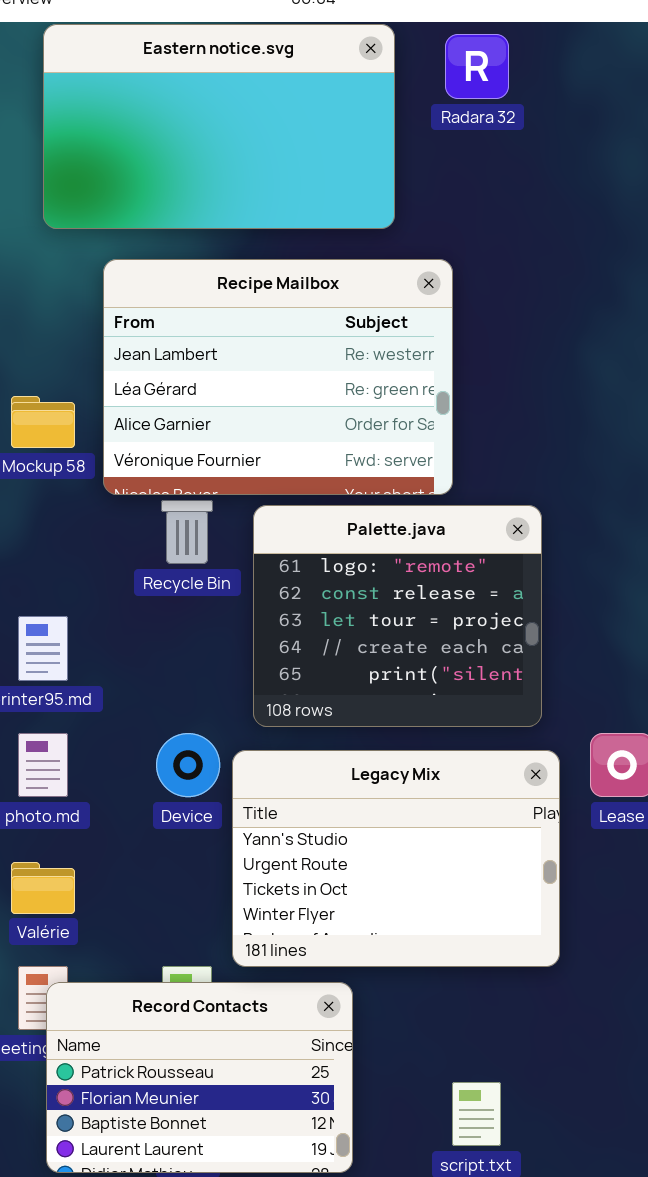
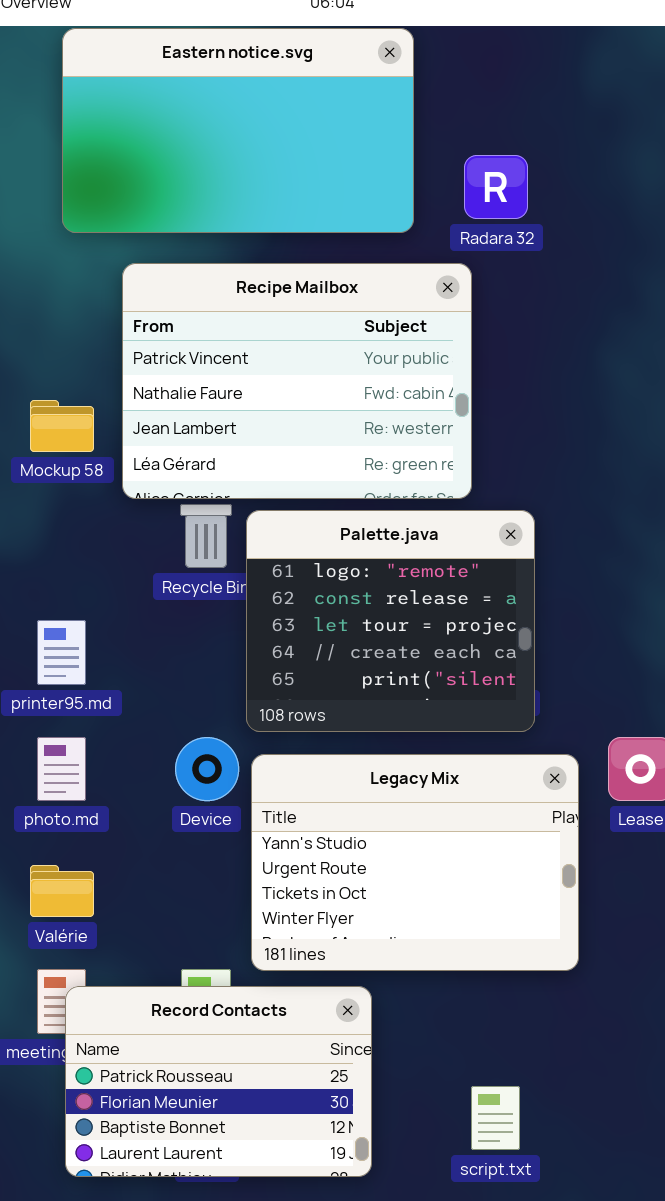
Radara 32: [445,34,509,99] -> [464,155,528,219], moved
Recipe Mailbox: [103,259,453,495] -> [122,263,472,499], scrolled up 2 rows
Palette.java: [253,505,542,727] -> [246,510,535,732], moved

